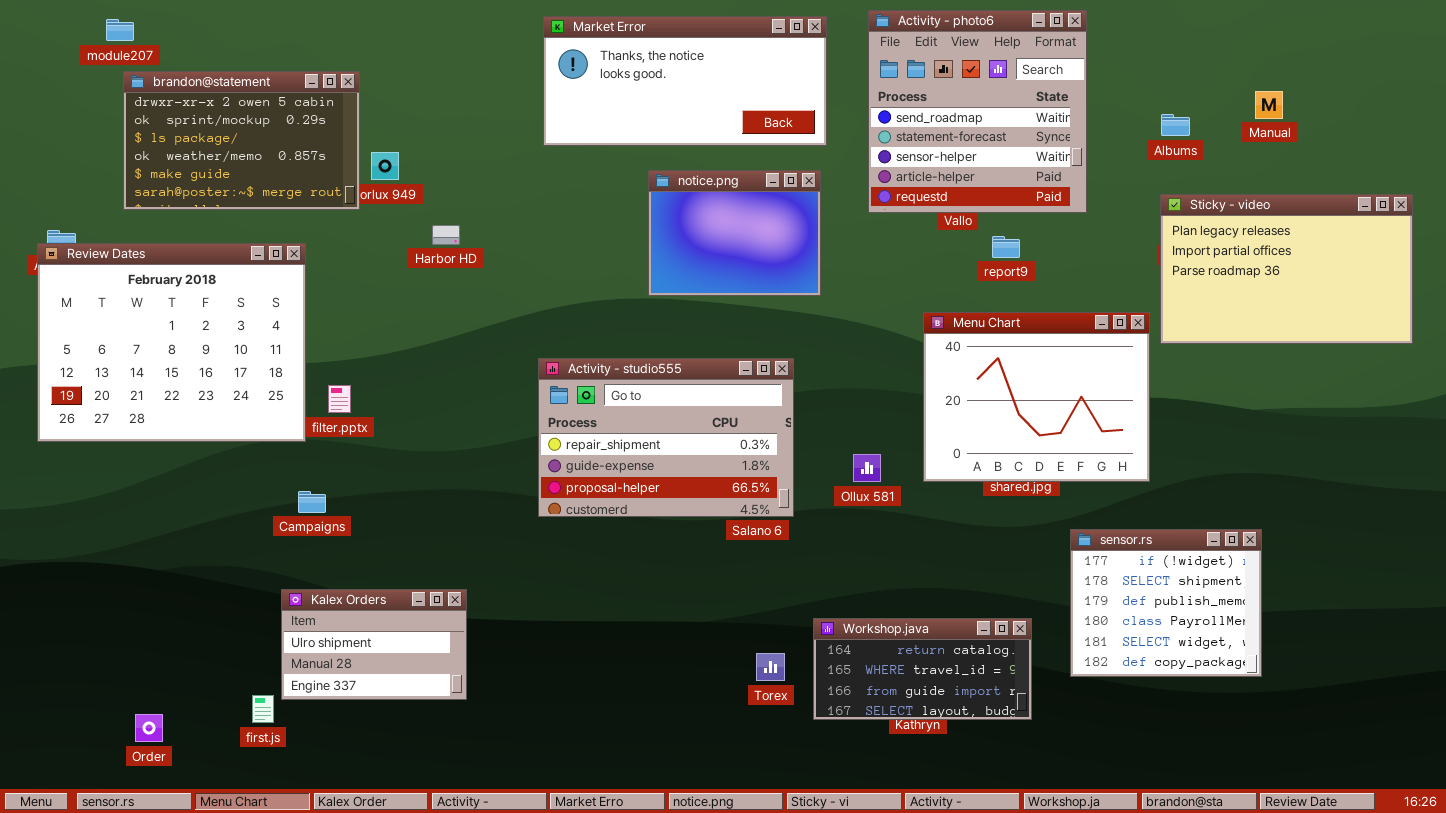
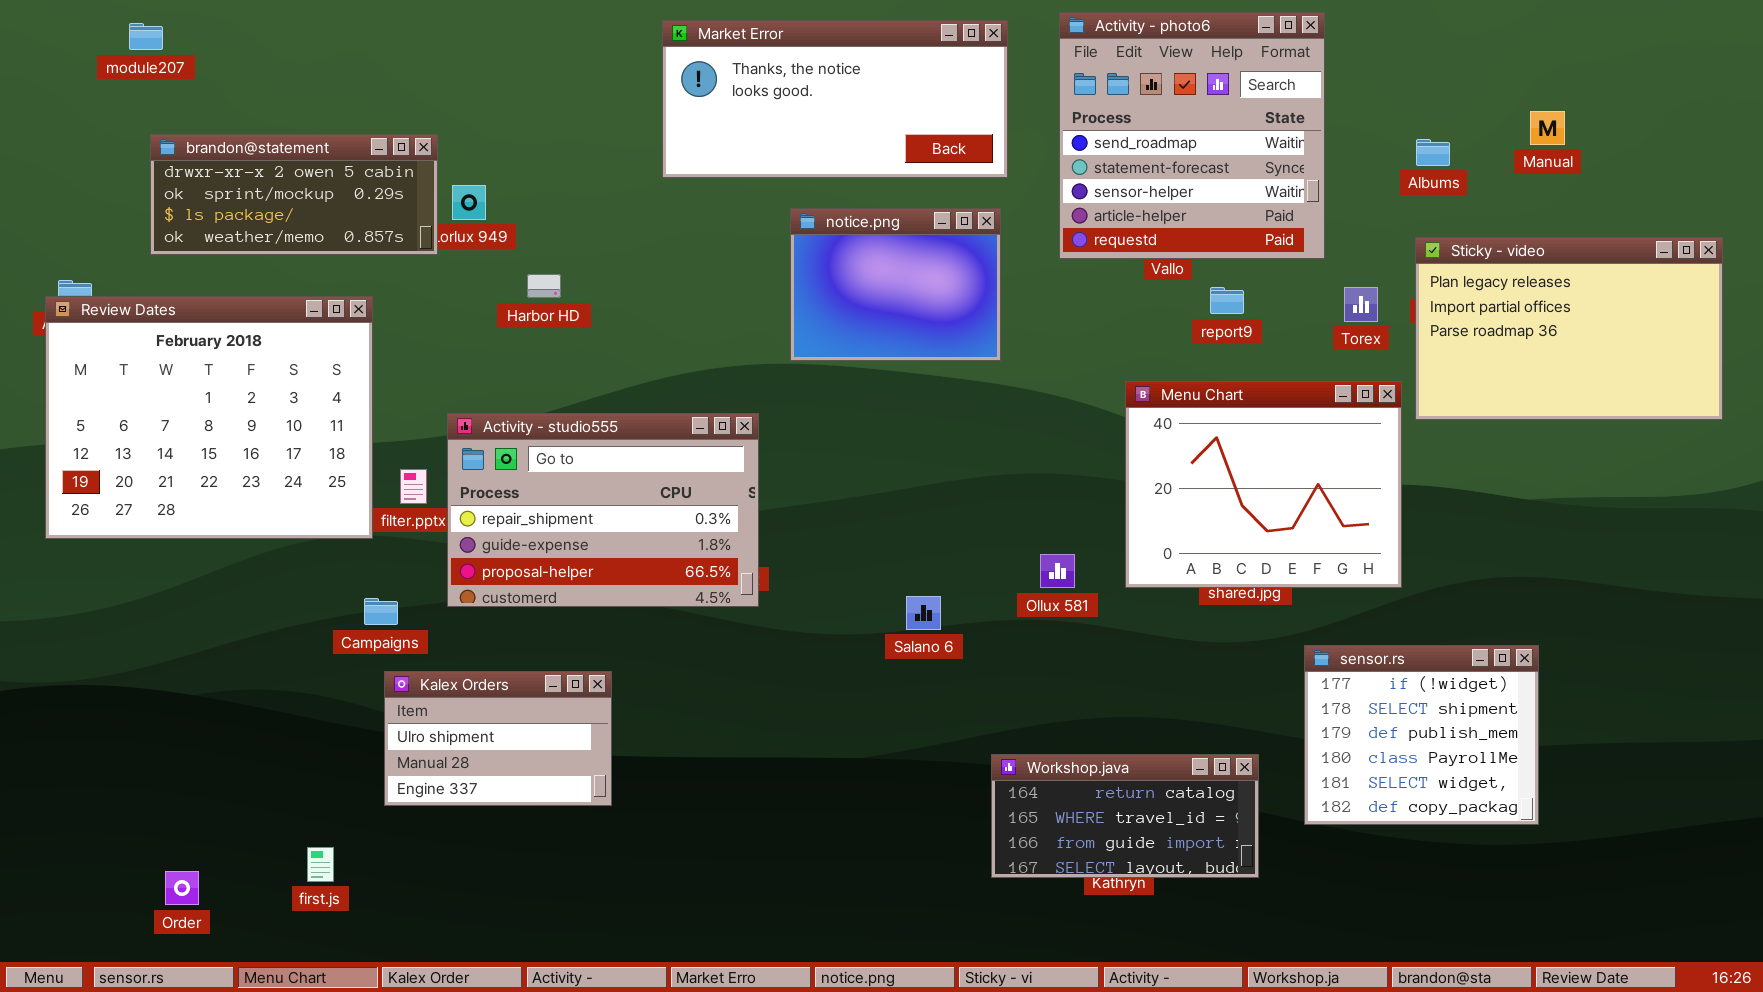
brandon@statement: [123,71,360,210] -> [150,134,438,255], resized
Activity - studio555: [538,358,794,517] -> [447,413,759,607], moved
Kalex Orders: [281,589,467,700] -> [384,671,612,806], moved
Torex: [756,653,785,681] -> [1344,287,1378,322], moved

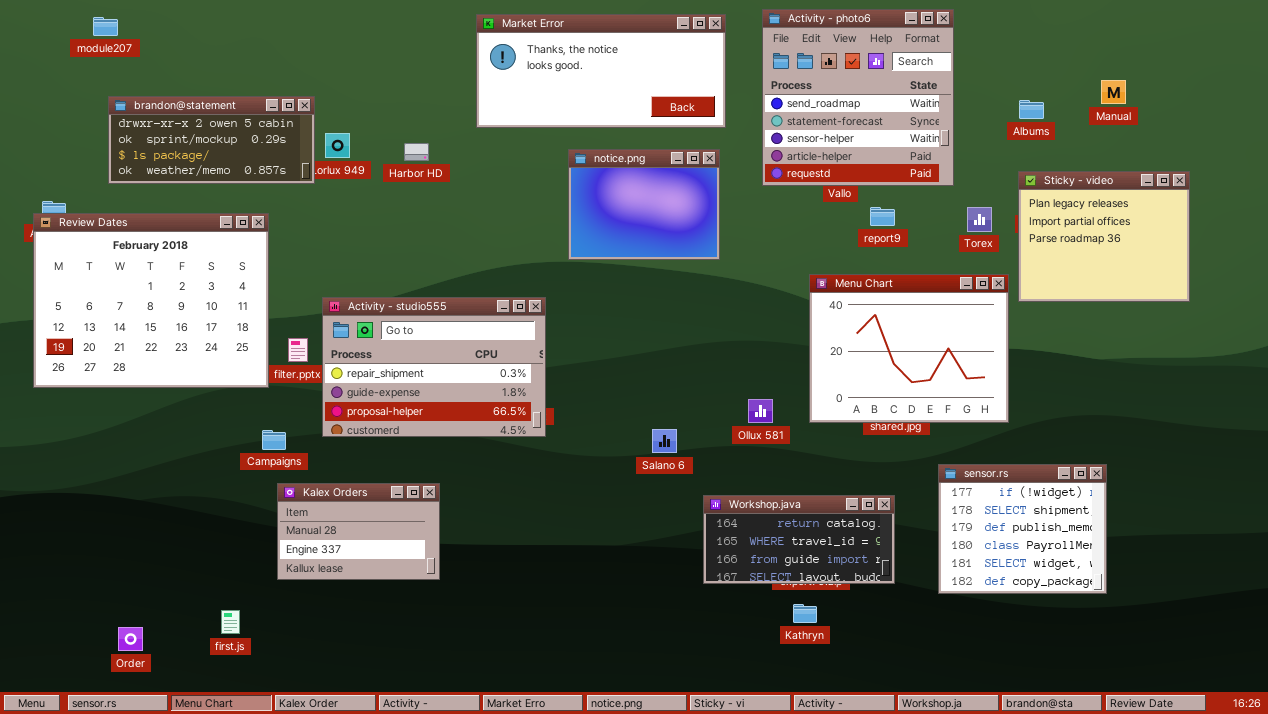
Sticky - video: [1415,237,1723,420] -> [1018,171,1190,302], resized
Harbor HD: [527,274,561,298] -> [404,143,429,161], moved
Kalex Orders: [384,671,612,806] -> [277,483,440,580], scrolled down 1 row
Workshop.java: [991,754,1259,878] -> [703,495,895,584], moved

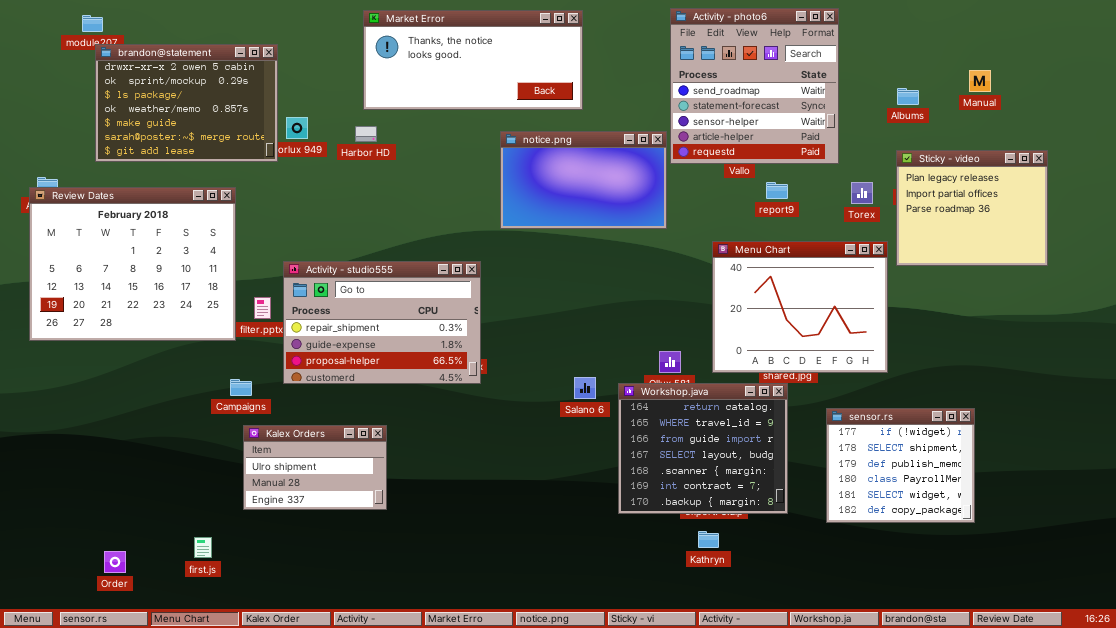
Market Error: [476,14,726,128] -> [363,10,583,110], moved
brandon@statement: [108,96,315,184] -> [95,44,278,162], resized
notice.png: [568,149,720,260] -> [500,131,667,229], resized
Kalex Orders: [277,483,440,580] -> [243,425,387,510], scrolled up 1 row
Workshop.java: [703,495,895,584] -> [618,383,788,514], resized

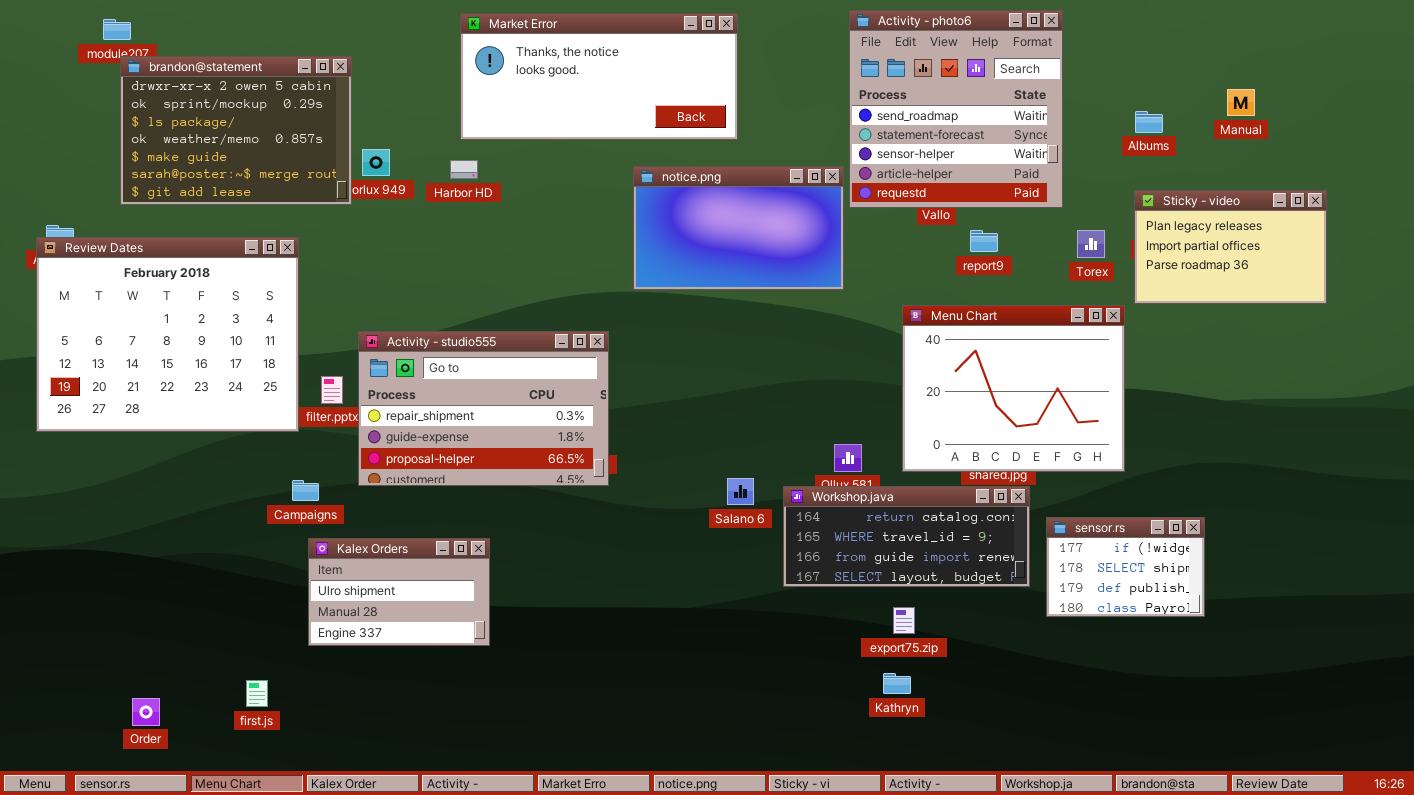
Sticky - video: [896,150,1048,266] -> [1134,190,1327,304], resized
Workshop.java: [618,383,788,514] -> [783,486,1030,587], resized
sensor.rs: [826,408,975,523] -> [1046,517,1205,617], resized

